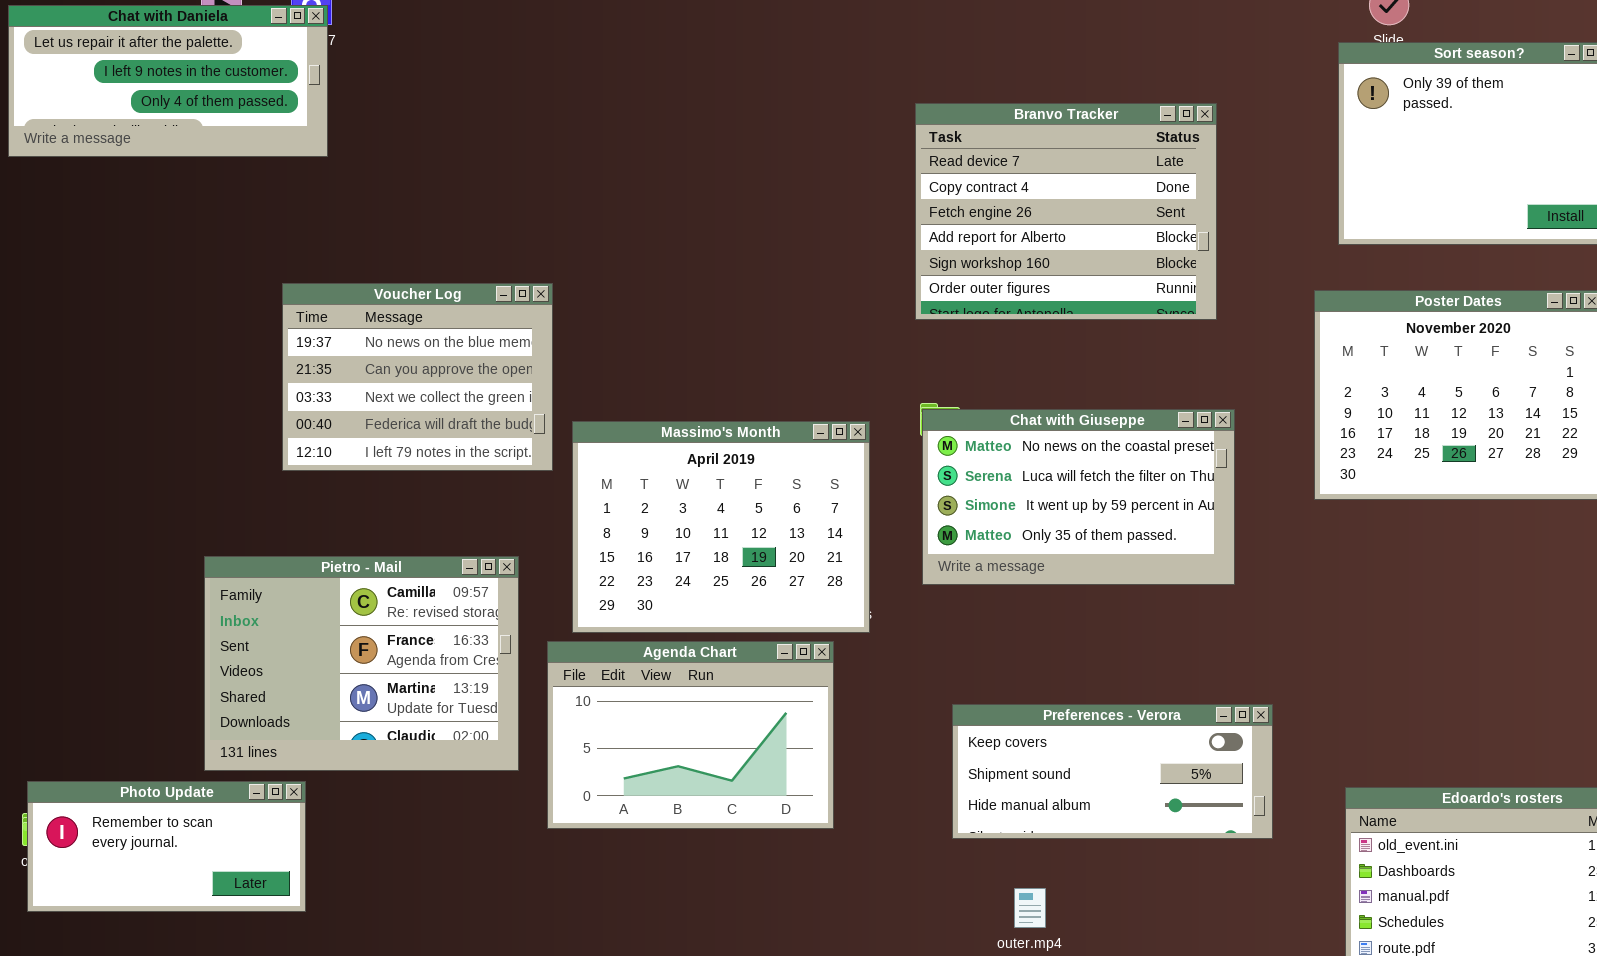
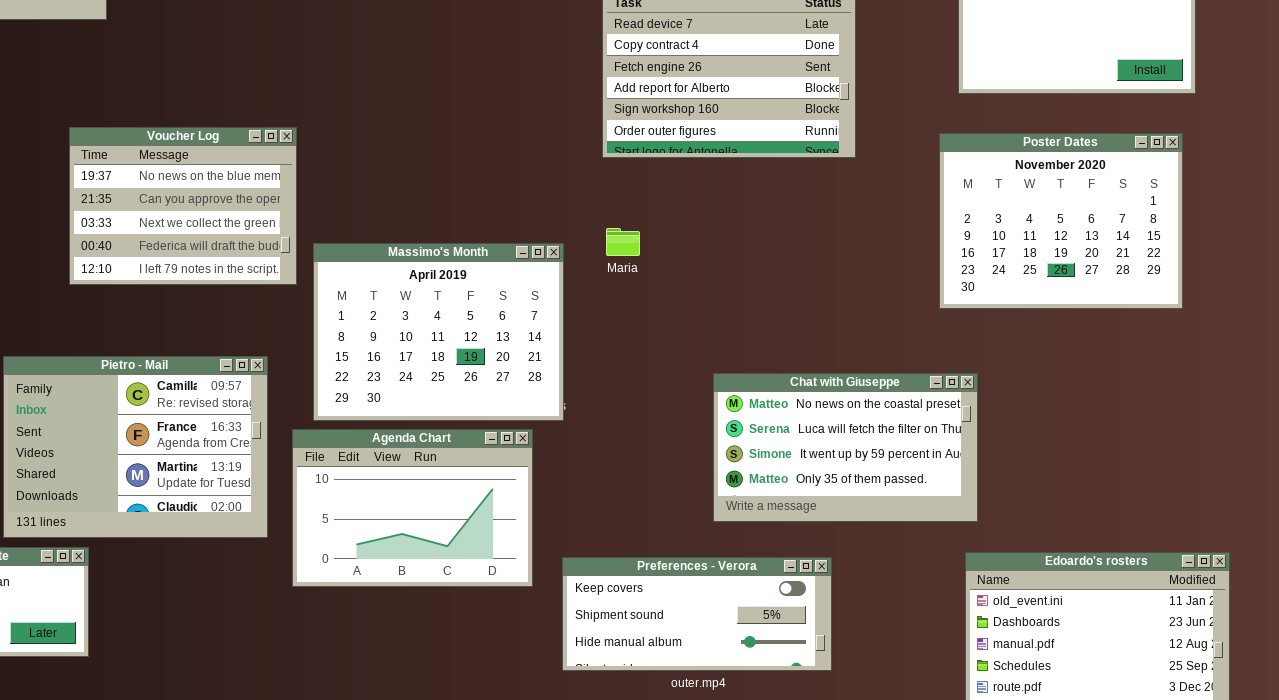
Chat with Giuseppe: [922,409,1235,585] -> [713,373,978,522], moved
Preferences - Verora: [952,704,1273,839] -> [562,557,832,671], moved

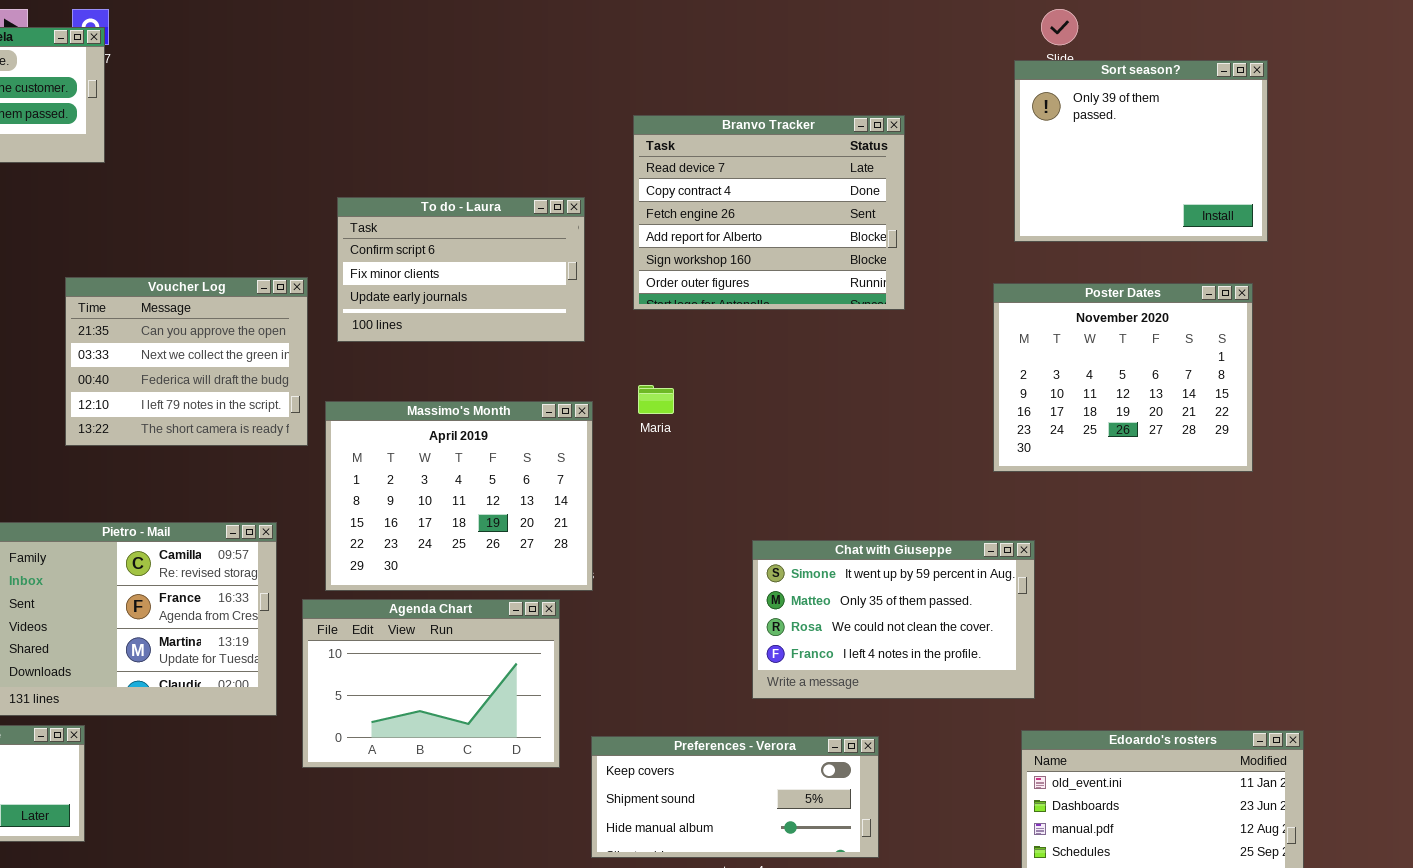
To do - Laura: none -> [337,197,585,342], opened
Voucher Log: [69,127,297,285] -> [65,277,308,446], scrolled down 1 row
Chat with Giuseppe: [713,373,978,522] -> [752,540,1035,699], scrolled down 2 rows

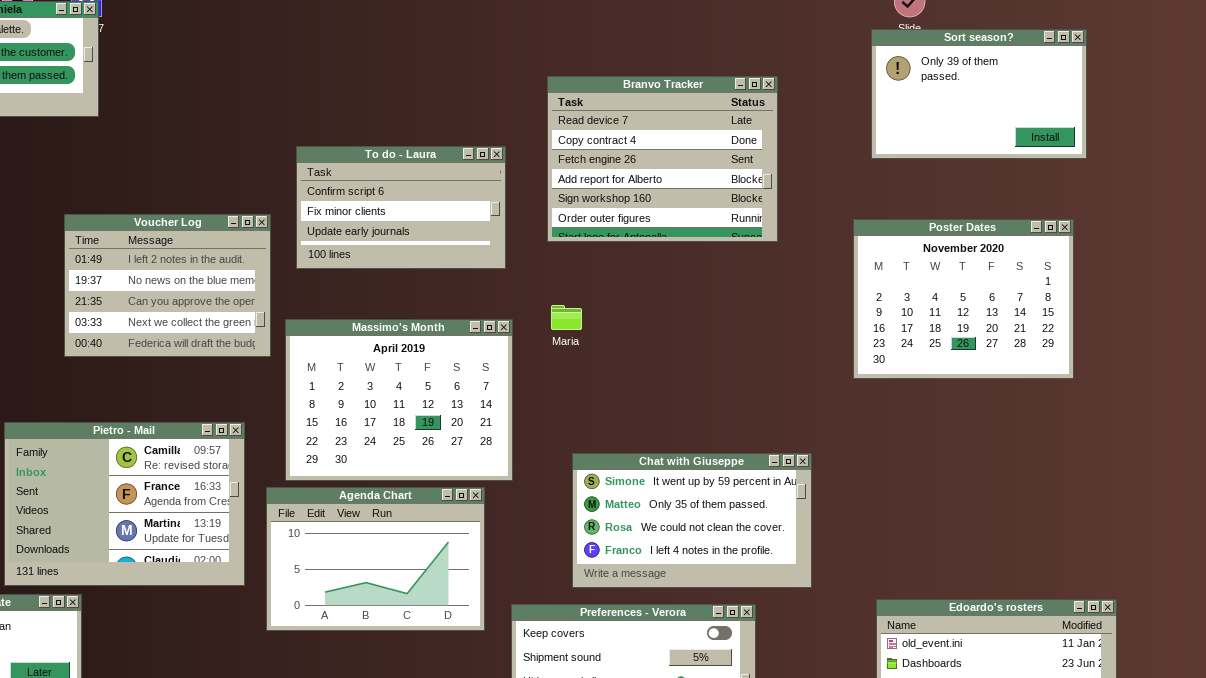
Sort season?: [1014,60,1268,242] -> [871,29,1087,159], resized
Voucher Log: [65,277,308,446] -> [64,214,271,357], scrolled up 2 rows
Chat with Giuseppe: [752,540,1035,699] -> [572,453,812,588], moved

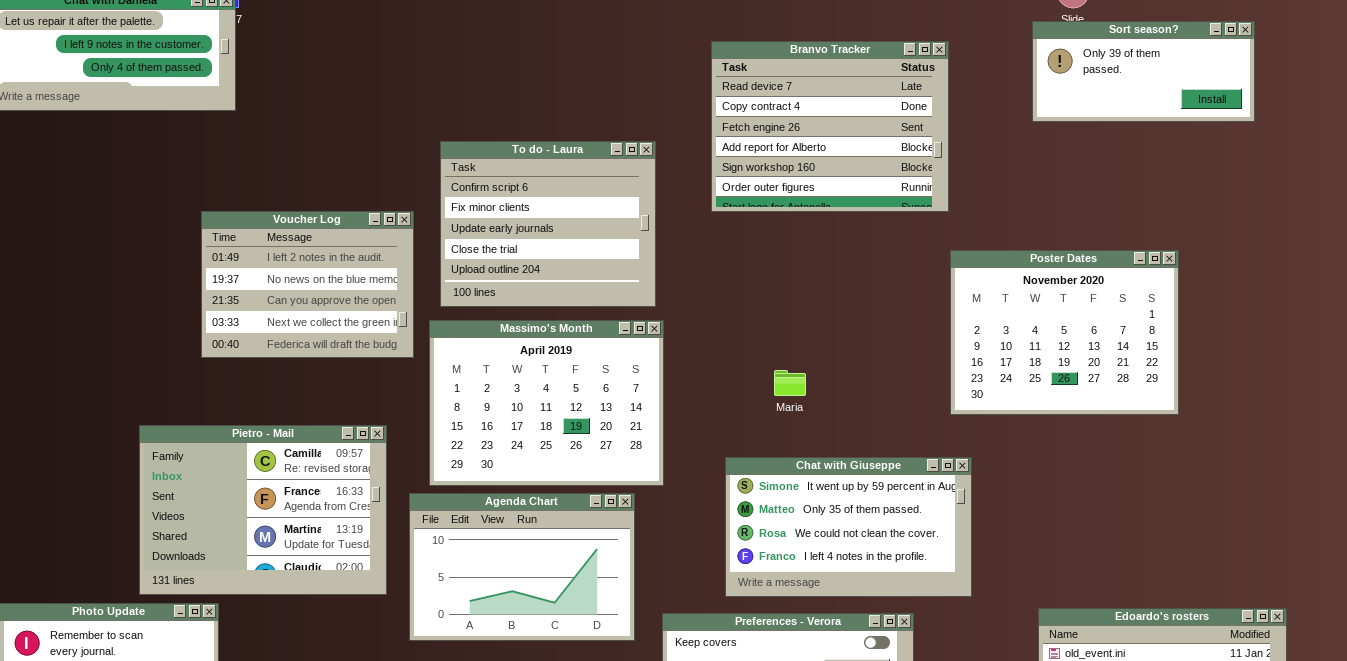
Sort season?: [871,29,1087,159] -> [1032,21,1255,122], resized
Branvo Tracker: [547,76,778,242] -> [711,41,949,212], moved
To do - Laura: [296,146,506,269] -> [440,141,656,307], resized
Poster Dates: [853,219,1074,379] -> [950,250,1179,415], moved
Maria: [551,305,582,330] -> [774,370,806,396], moved

